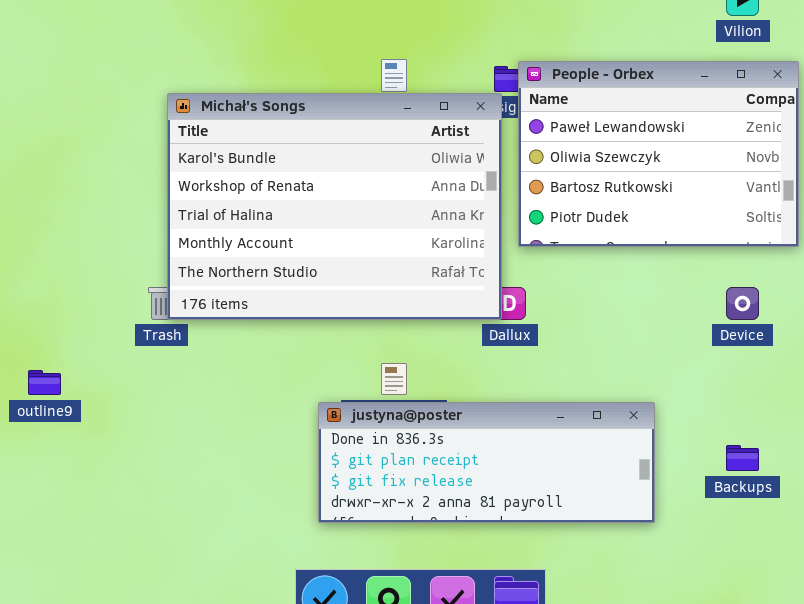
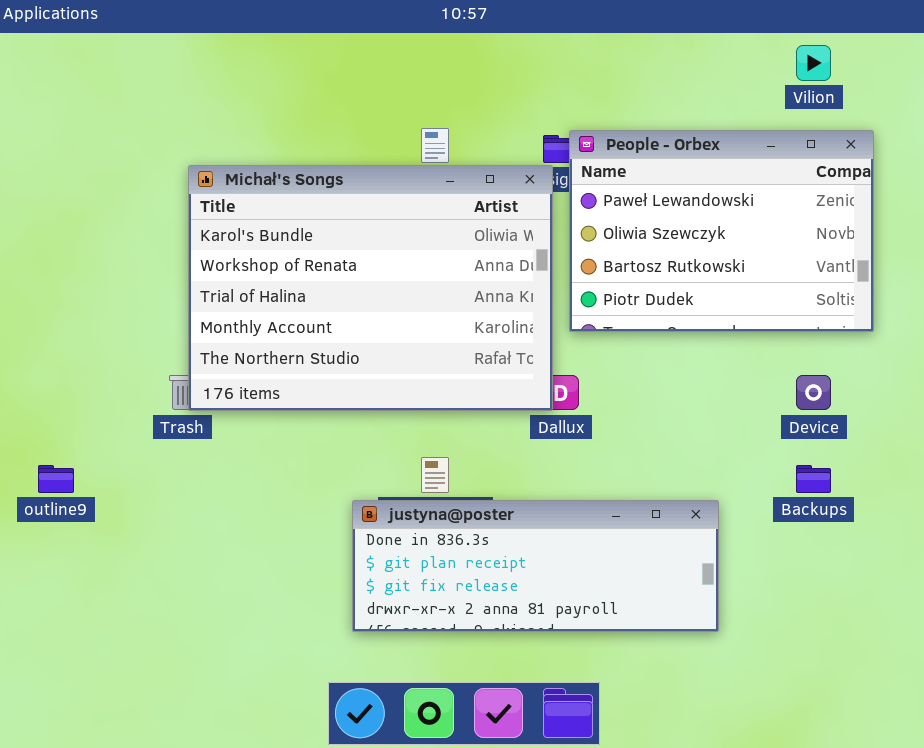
Backups: [726,445,759,471] -> [796,465,831,493], moved

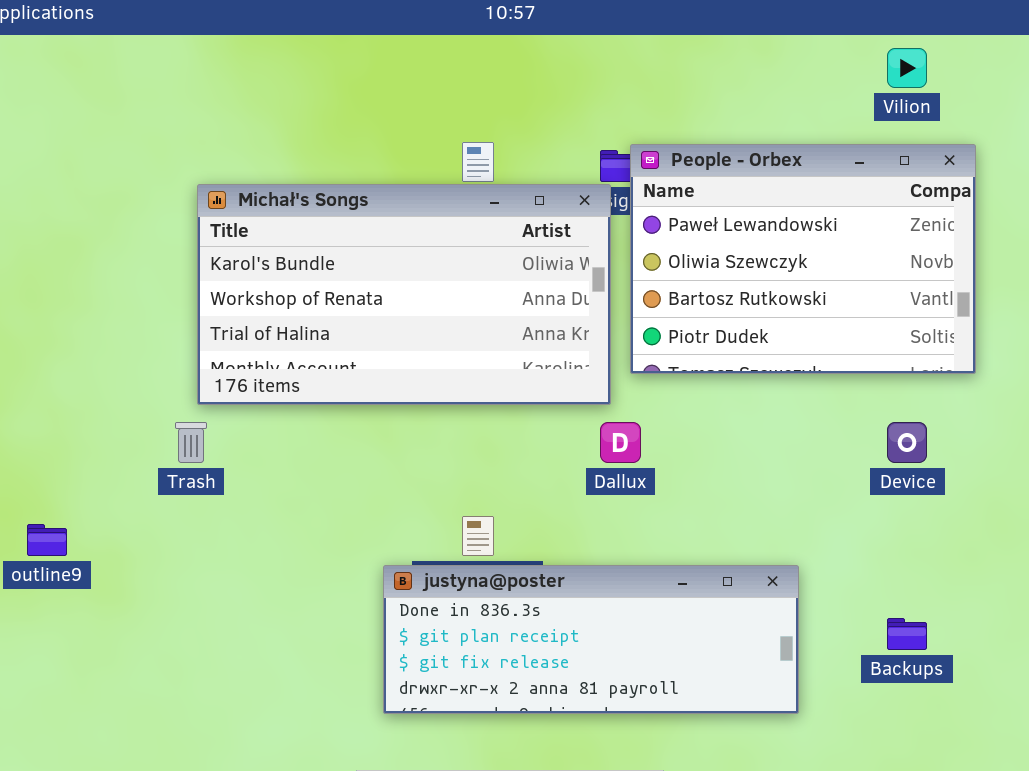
Michał's Songs: [188,165,553,411] -> [197,184,611,405], resized
Backups: [796,465,831,493] -> [887,618,927,650], moved

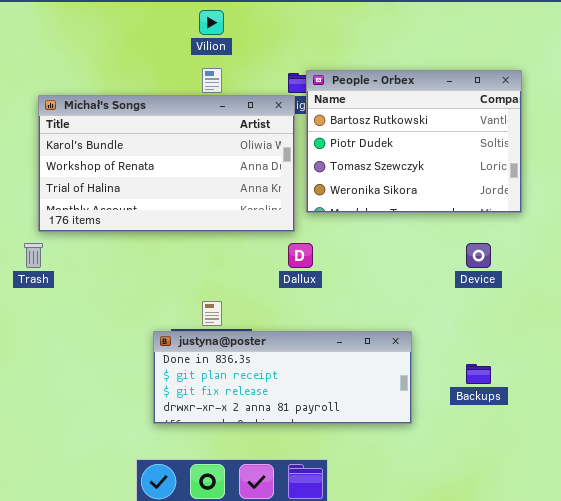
Vilion: [887,48,927,88] -> [199,10,224,35], moved
People - Orbex: [630,144,976,374] -> [306,70,522,213], scrolled down 2 rows

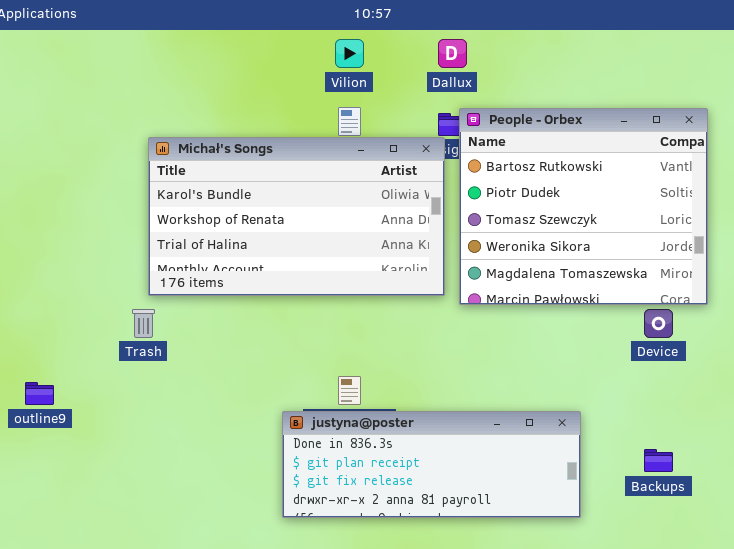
People - Orbex: [306,70,522,213] -> [459,108,708,305], resized
Dallux: [288,243,313,268] -> [438,39,467,68], moved

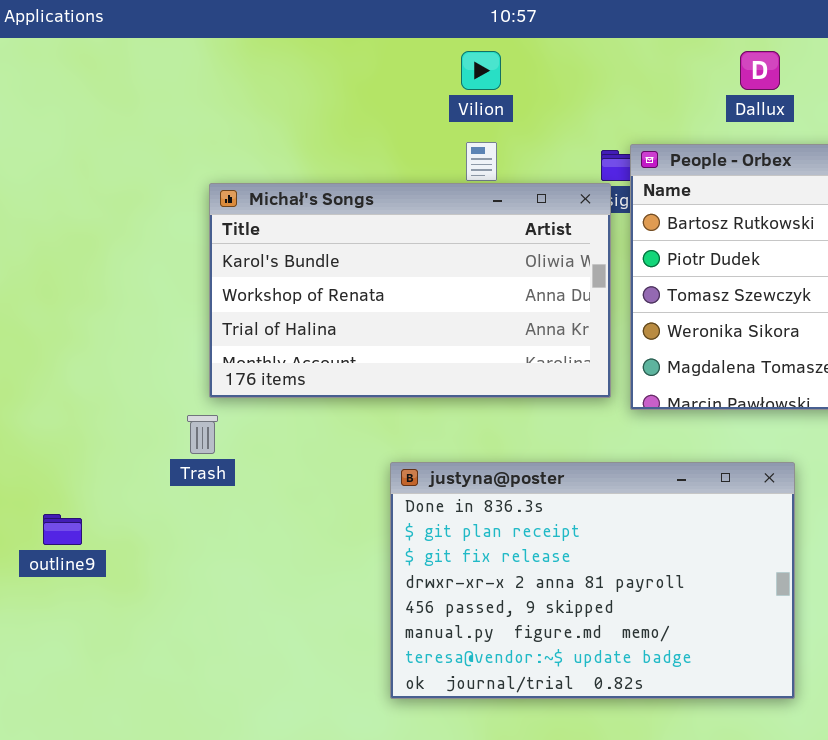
Dallux: [438,39,467,68] -> [740,51,780,90], moved
justyna@poster: [282,411,581,518] -> [390,462,795,699], resized

